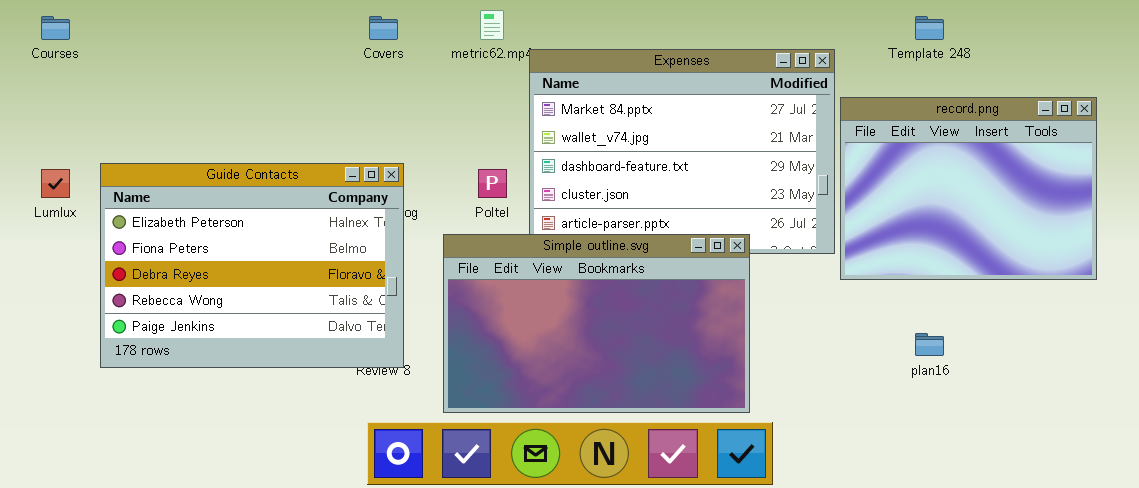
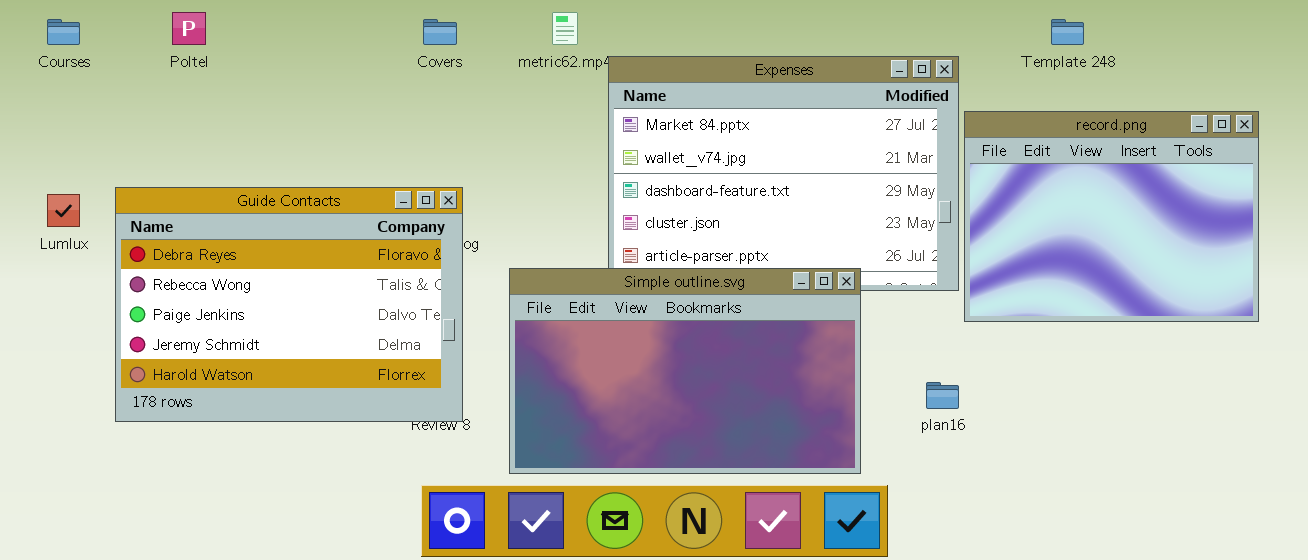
Guide Contacts: [100,163,404,368] -> [115,187,463,422], scrolled down 2 rows
Poltel: [478,169,507,198] -> [172,12,206,45], moved
plan16: [915,333,944,356] -> [926,382,959,409], moved

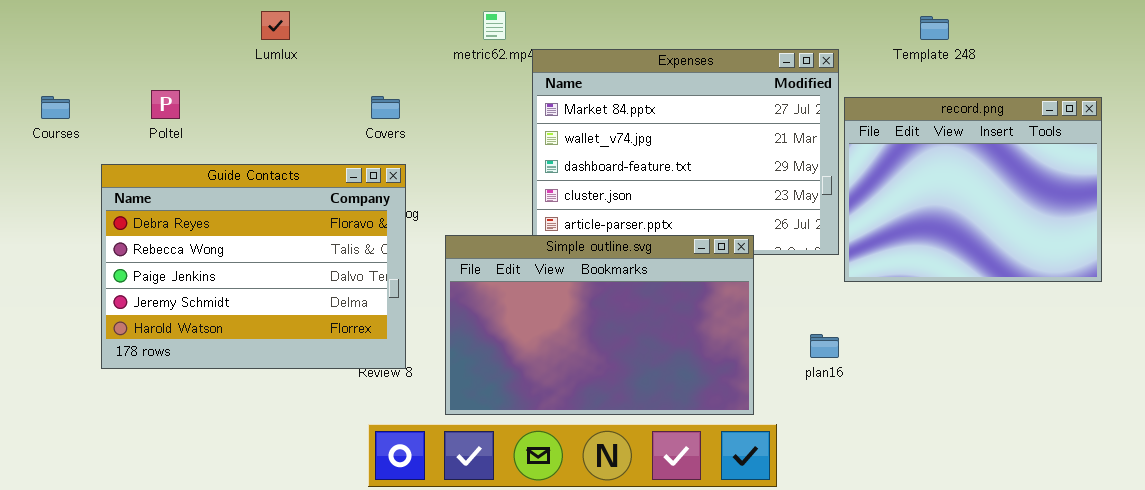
Poltel: [172,12,206,45] -> [151,90,180,119], moved
Courses: [47,19,80,45] -> [41,96,70,119], moved
Covers: [423,19,457,45] -> [371,96,400,119], moved
Lumlux: [47,194,80,227] -> [261,11,290,40], moved

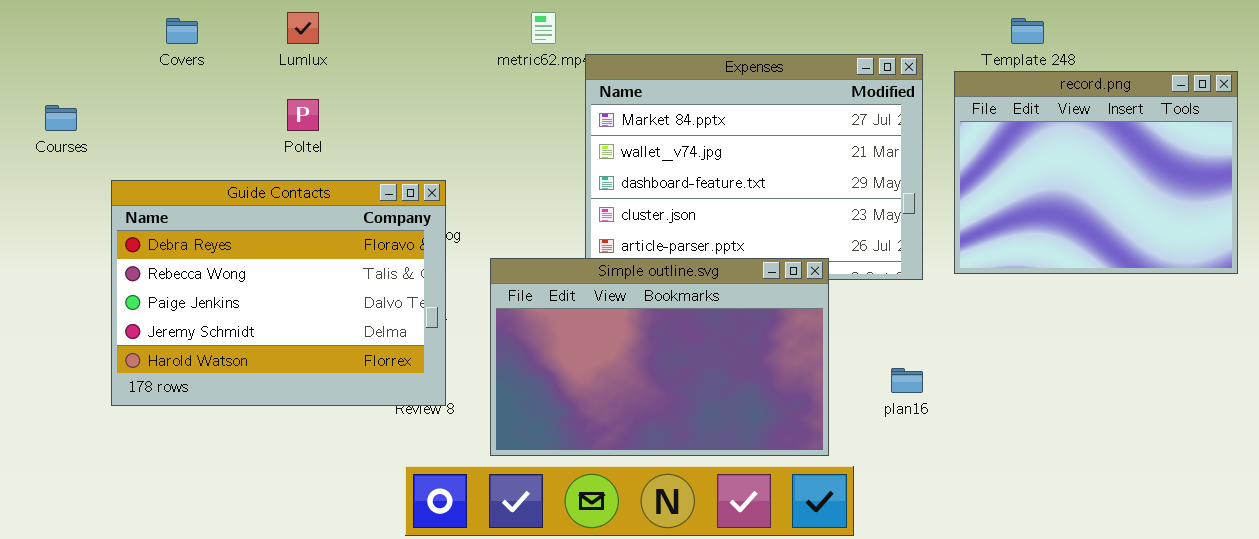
Poltel: [151,90,180,119] -> [287,99,319,131], moved
Covers: [371,96,400,119] -> [166,18,198,44], moved
record.png: [844,97,1102,282] -> [954,71,1238,274], moved

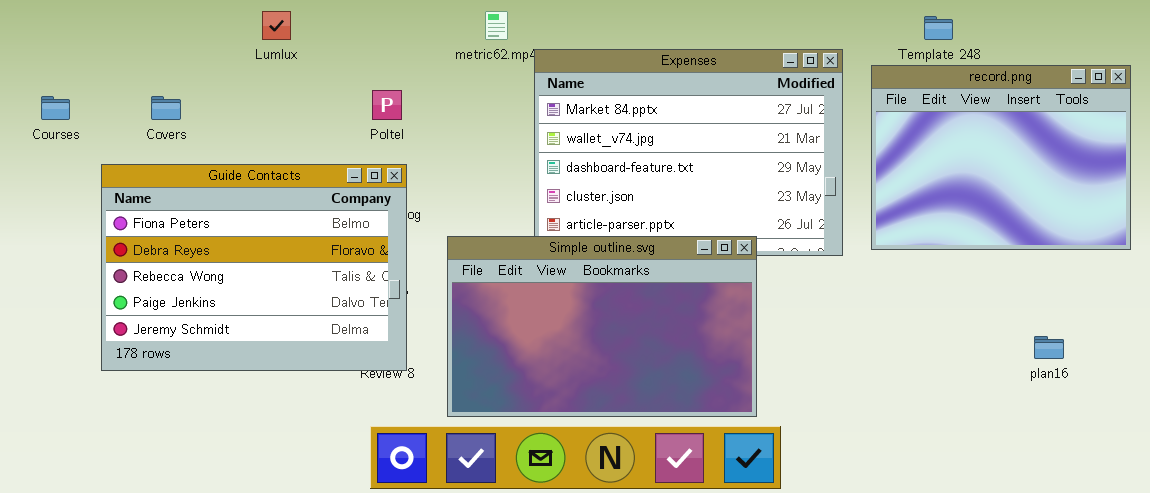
Covers: [166,18,198,44] -> [151,96,181,120], moved
Poltel: [287,99,319,131] -> [372,90,402,120], moved
Guide Contacts: [111,180,446,406] -> [101,164,407,371], scrolled up 1 row
plan16: [891,368,923,393] -> [1034,336,1064,359], moved

